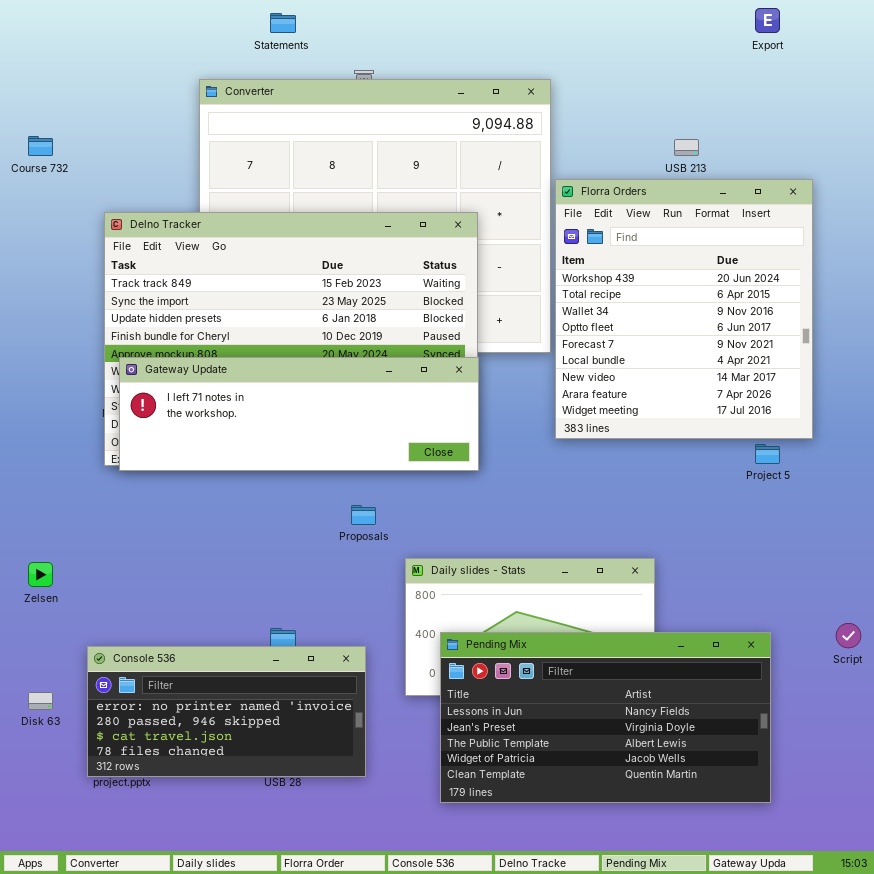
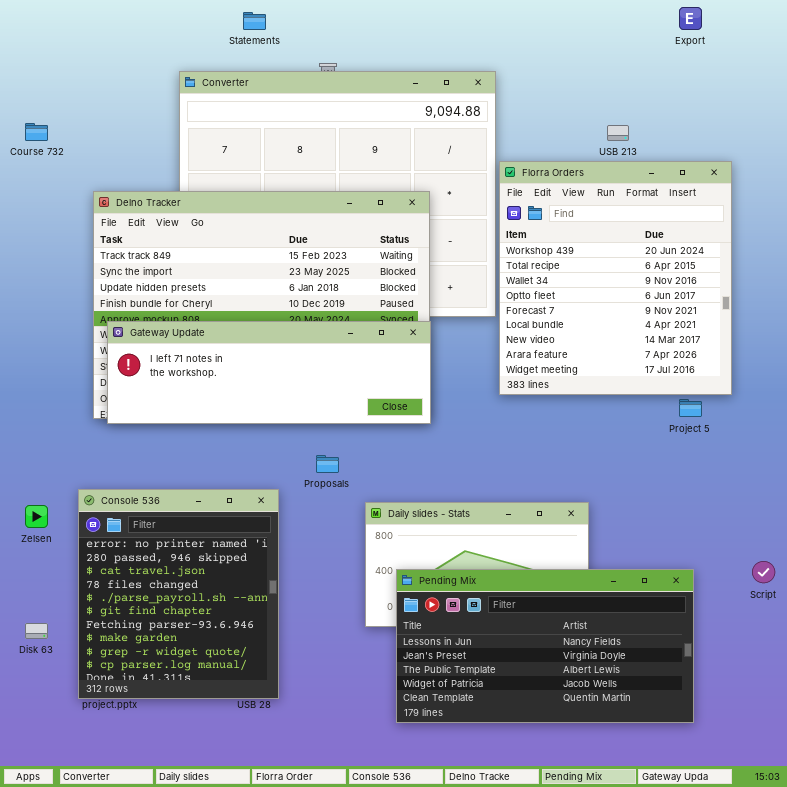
Console 536: [87,646,366,777] -> [78,489,279,699], resized

